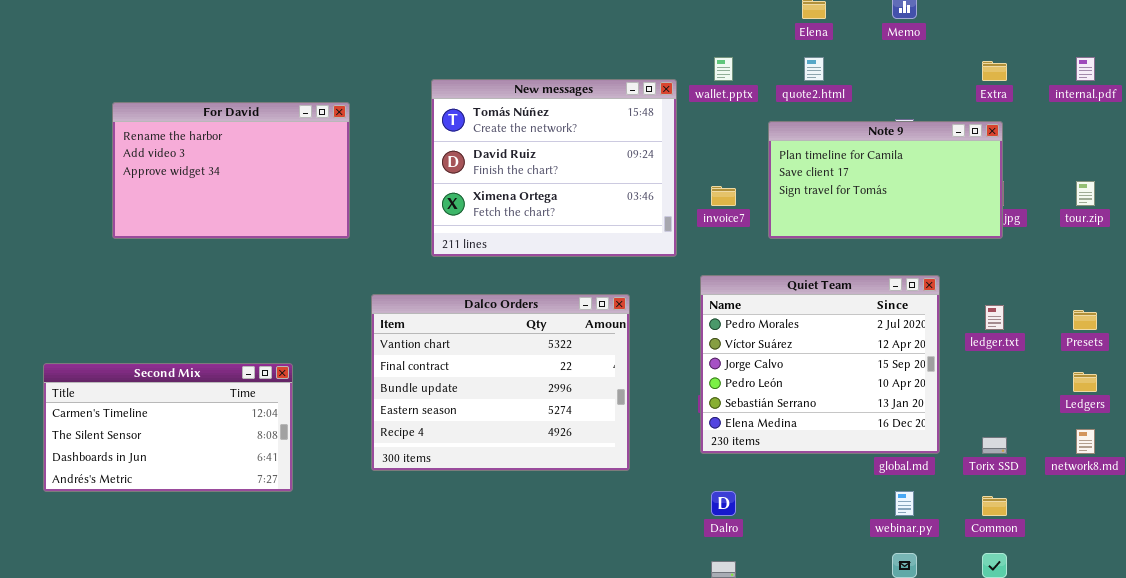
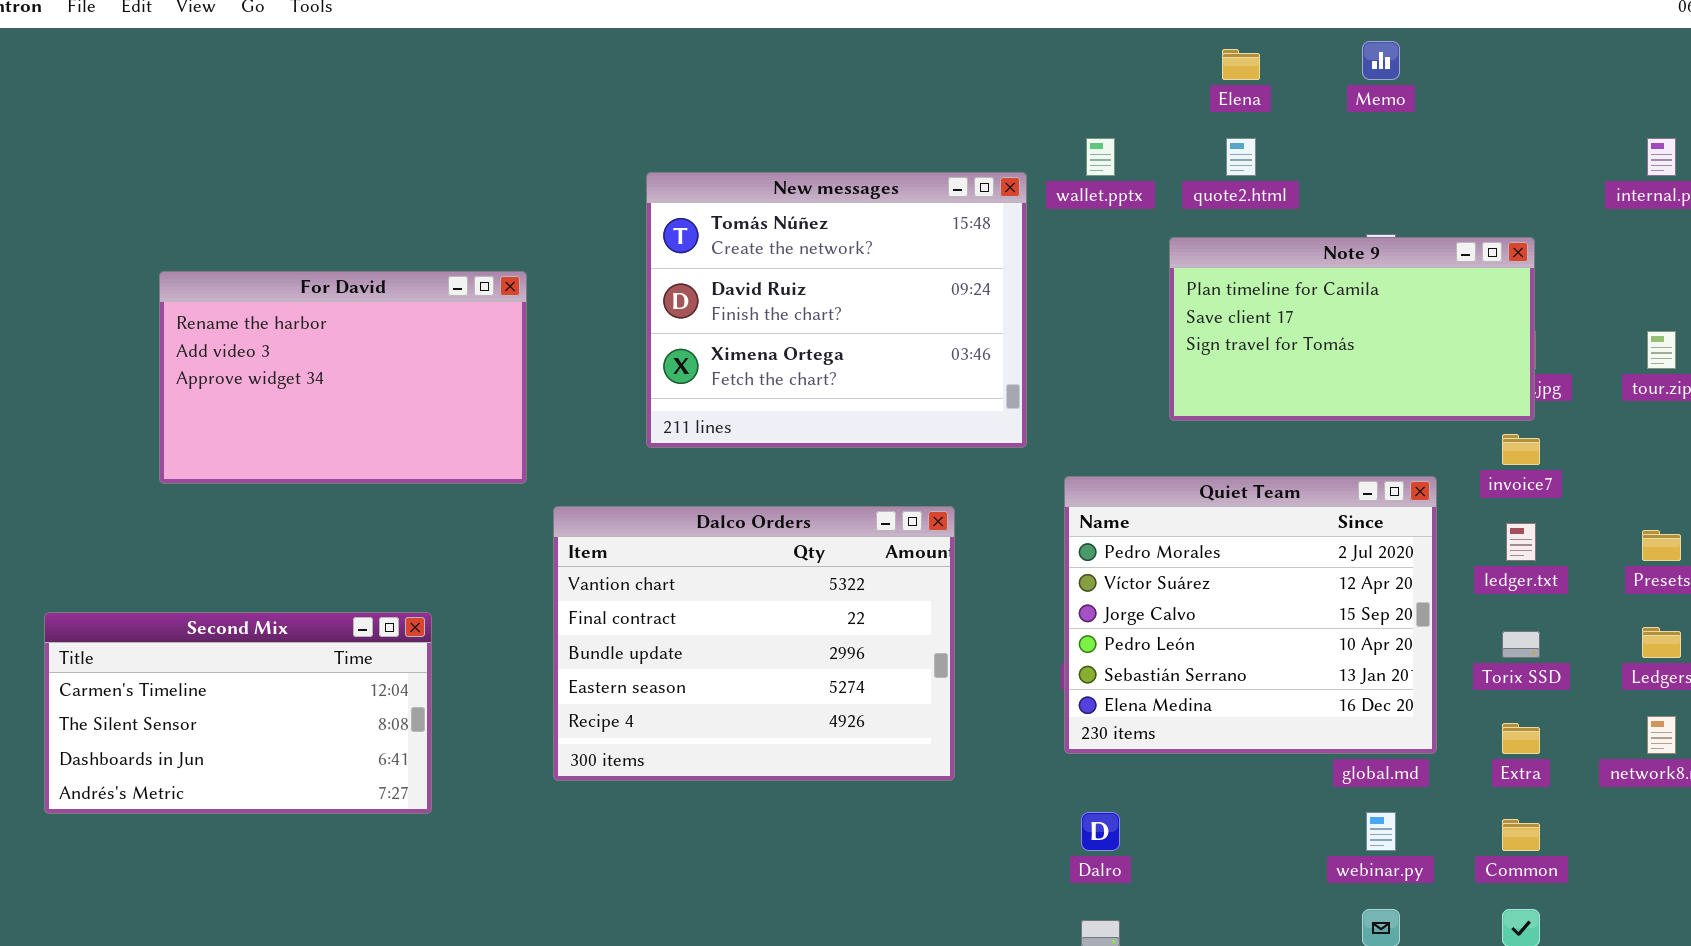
Extra: [982,61,1007,81] -> [1502,723,1540,754], moved
For David: [112,102,350,239] -> [159,271,527,484], moved
invoice7: [711,186,736,206] -> [1502,434,1540,465], moved
Torix SSD: [982,437,1007,454] -> [1502,631,1540,658], moved

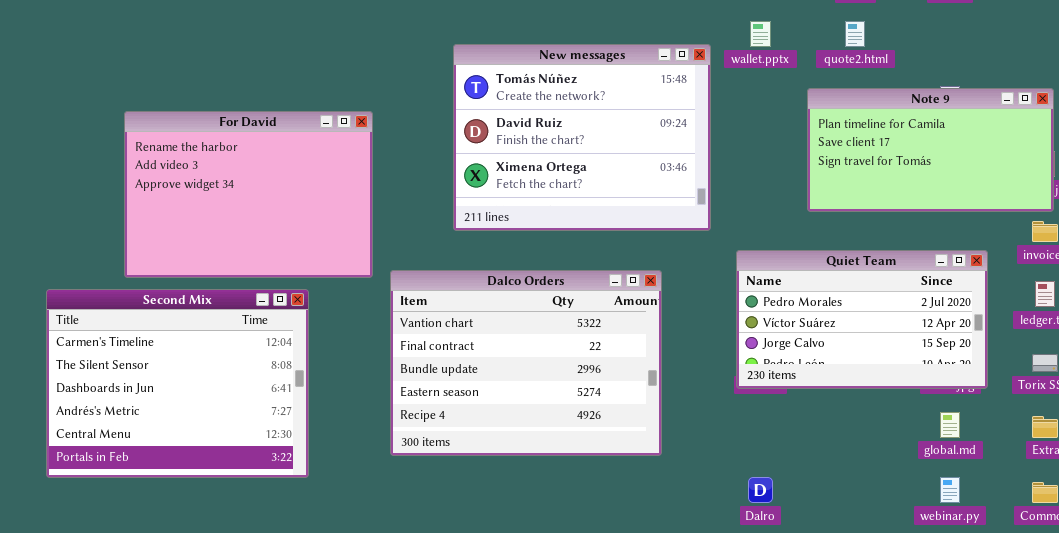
For David: [159,271,527,484] -> [124,111,373,278], resized
Quiet Team: [1064,476,1437,754] -> [736,250,988,389], resized
Second Mix: [44,612,432,814] -> [46,289,309,478], resized

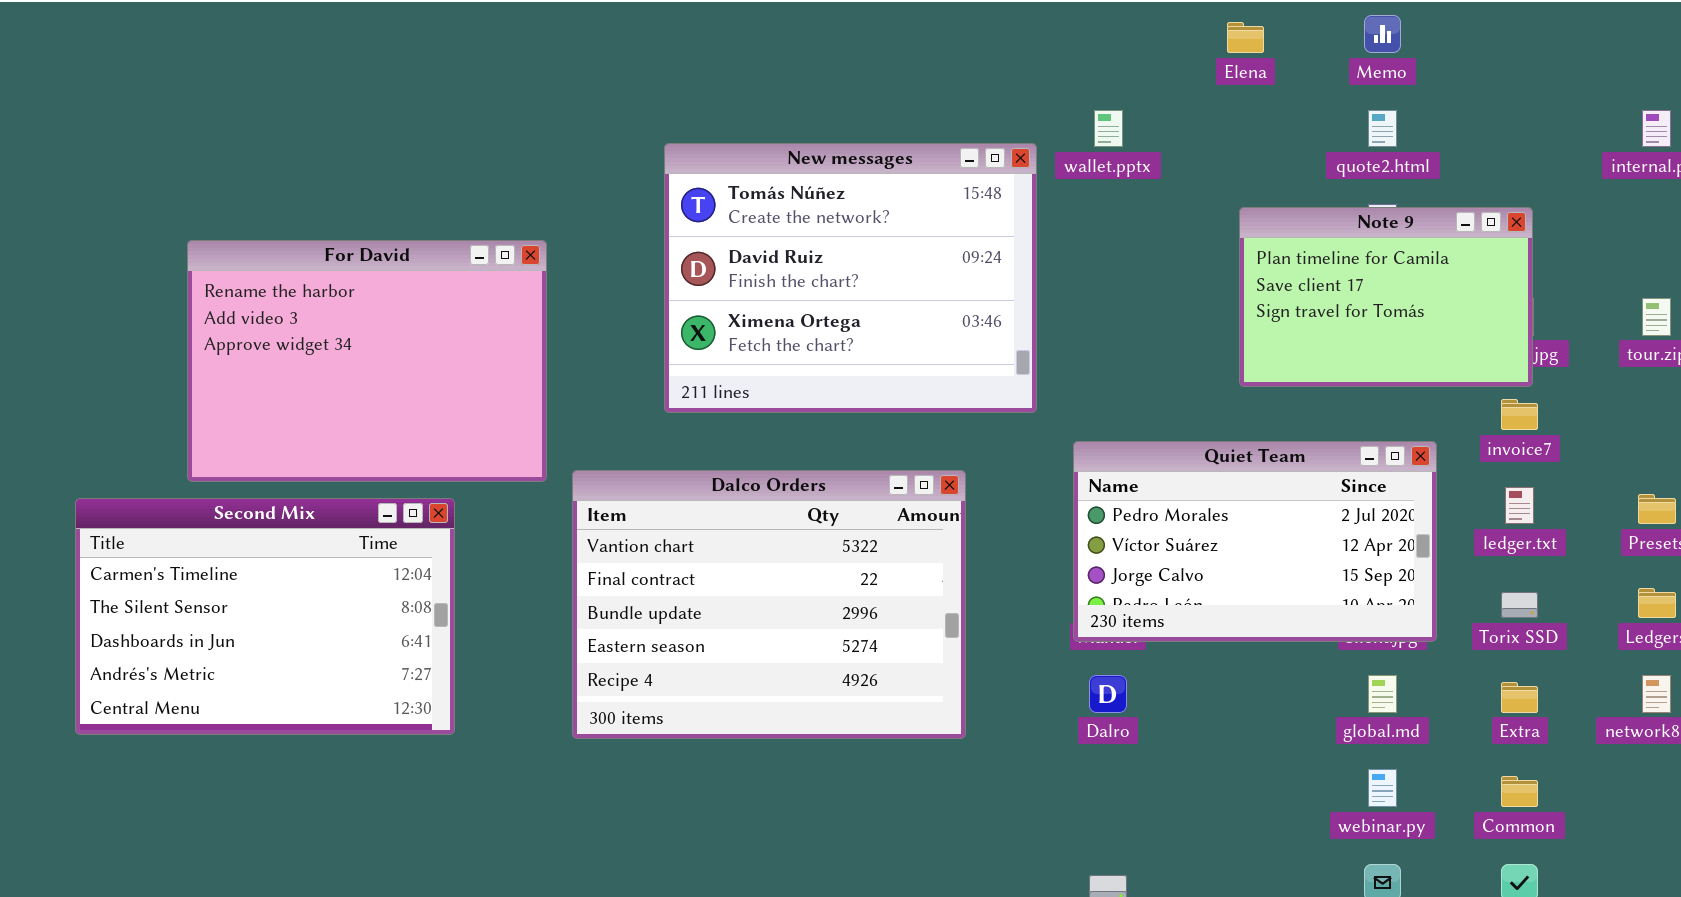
quote2.html: [845,21,865,47] -> [1368,110,1397,147], moved
Note 9: [807,88,1054,212] -> [1239,207,1533,387], resized
Second Mix: [46,289,309,478] -> [75,498,455,735], resized
Dalro: [748,477,773,503] -> [1089,675,1127,713], moved

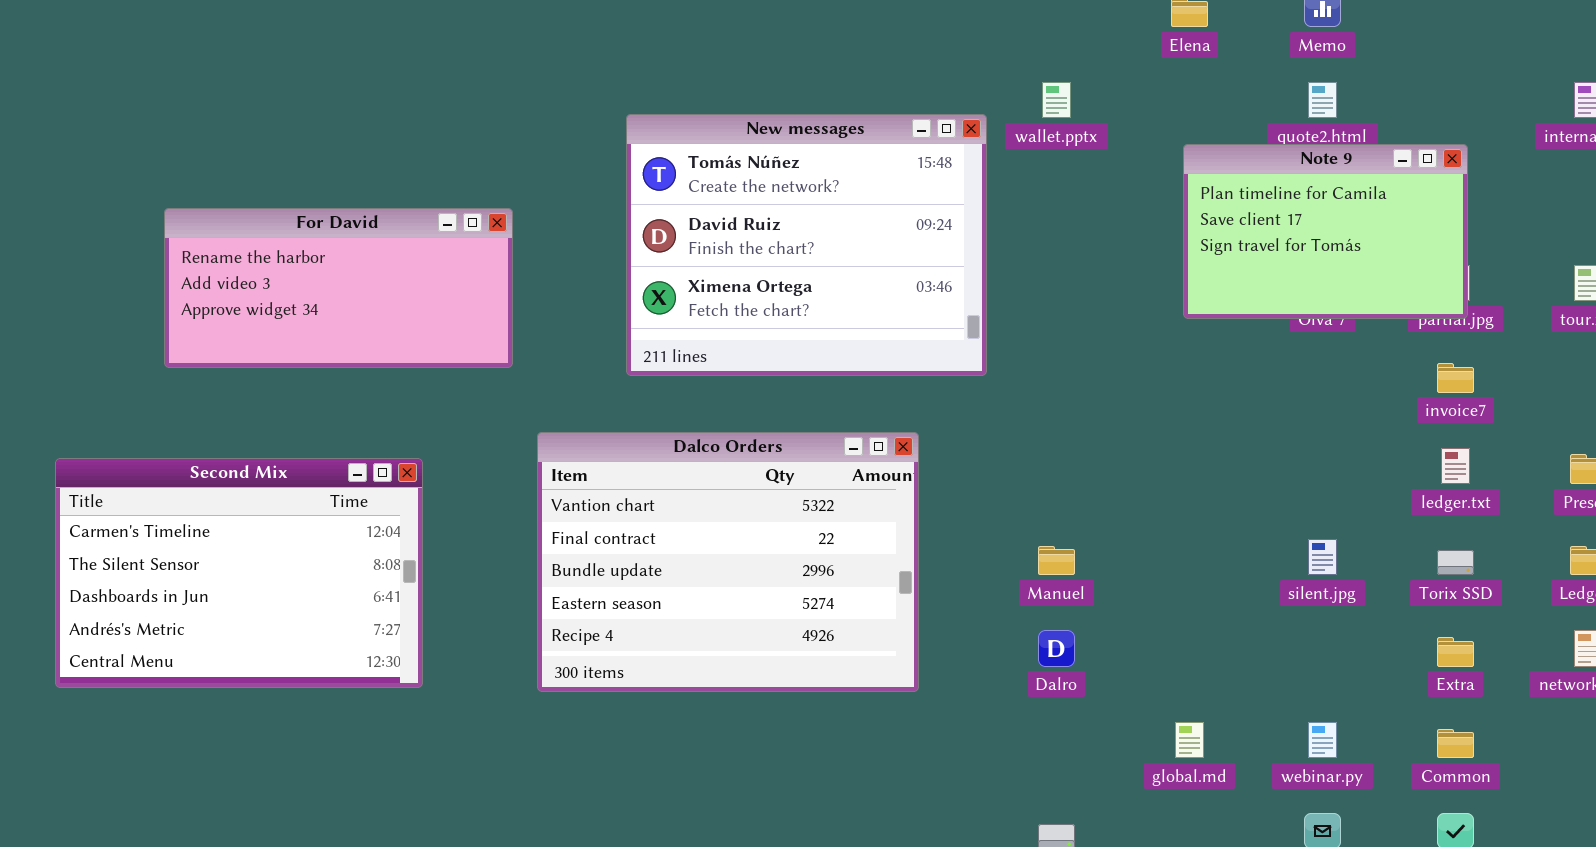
Note 9: [1239,207,1533,387] -> [1183,144,1468,319], moved
For David: [187,240,547,482] -> [164,208,513,368], resized
Quiet Team: [1073,441,1437,642] -> none, closed
global.md: [1368,675,1397,713] -> [1175,722,1204,758], moved

